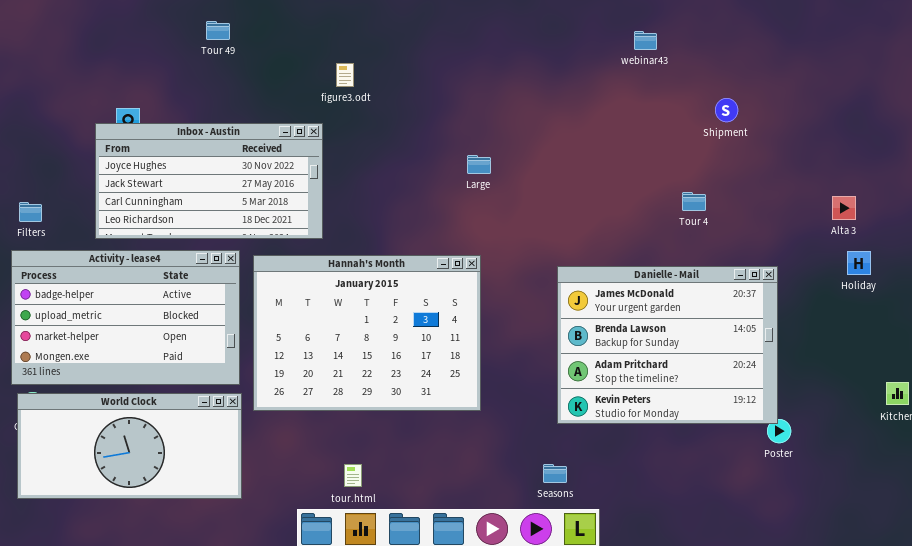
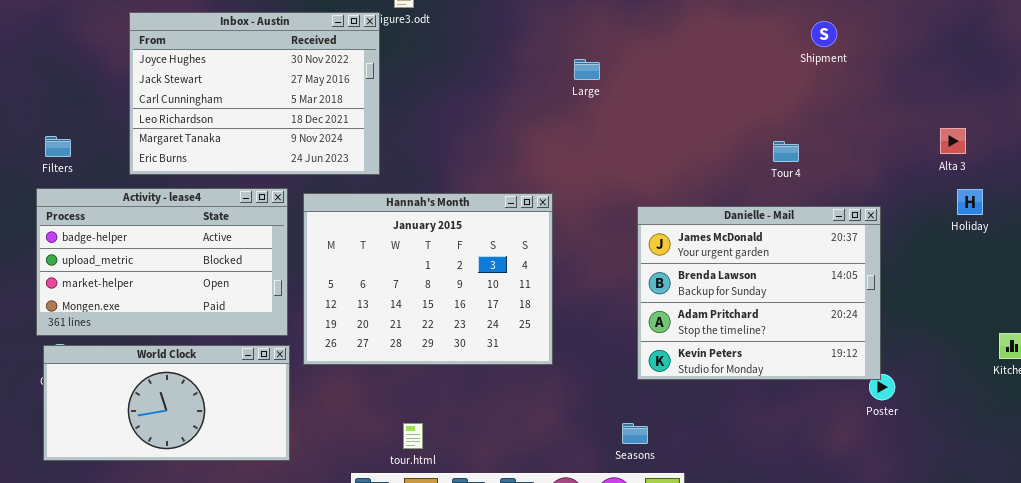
Inbox - Austin: [95,123,323,239] -> [129,12,380,175], resized
Large: [467,155,491,174] -> [574,59,600,80], moved
Tour 4: [682,192,706,211] -> [773,141,799,162], moved

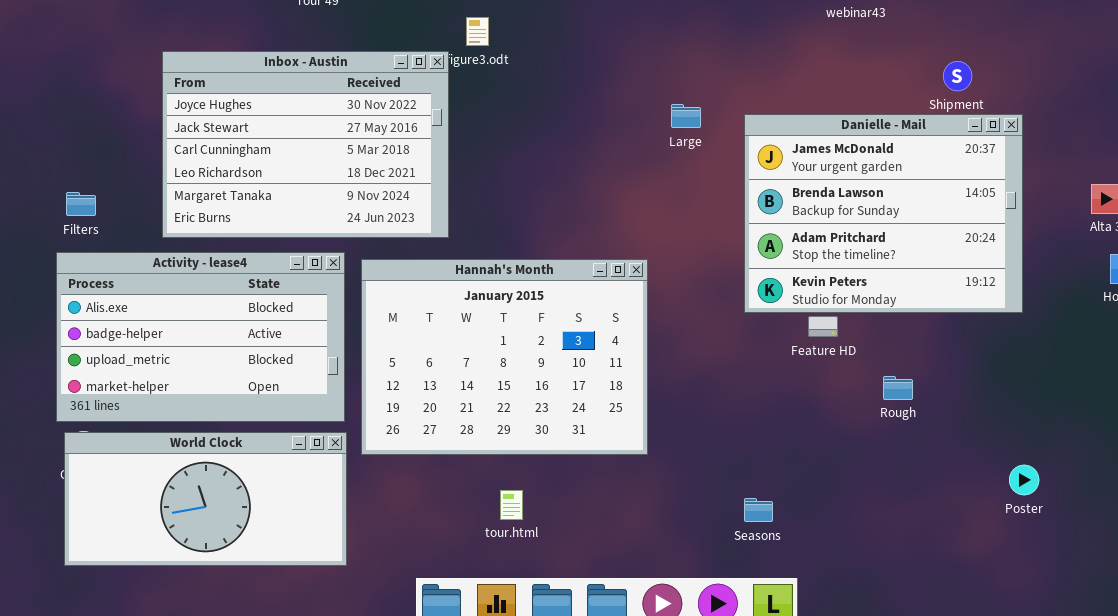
Activity - lease4: [36,188,288,336] -> [56,252,345,422], scrolled up 1 row
Danielle - Mail: [637,206,881,380] -> [744,114,1023,313], moved
tour.html: [403,423,423,449] -> [500,490,523,520], moved
Seasons: [622,423,648,444] -> [744,498,773,522], moved

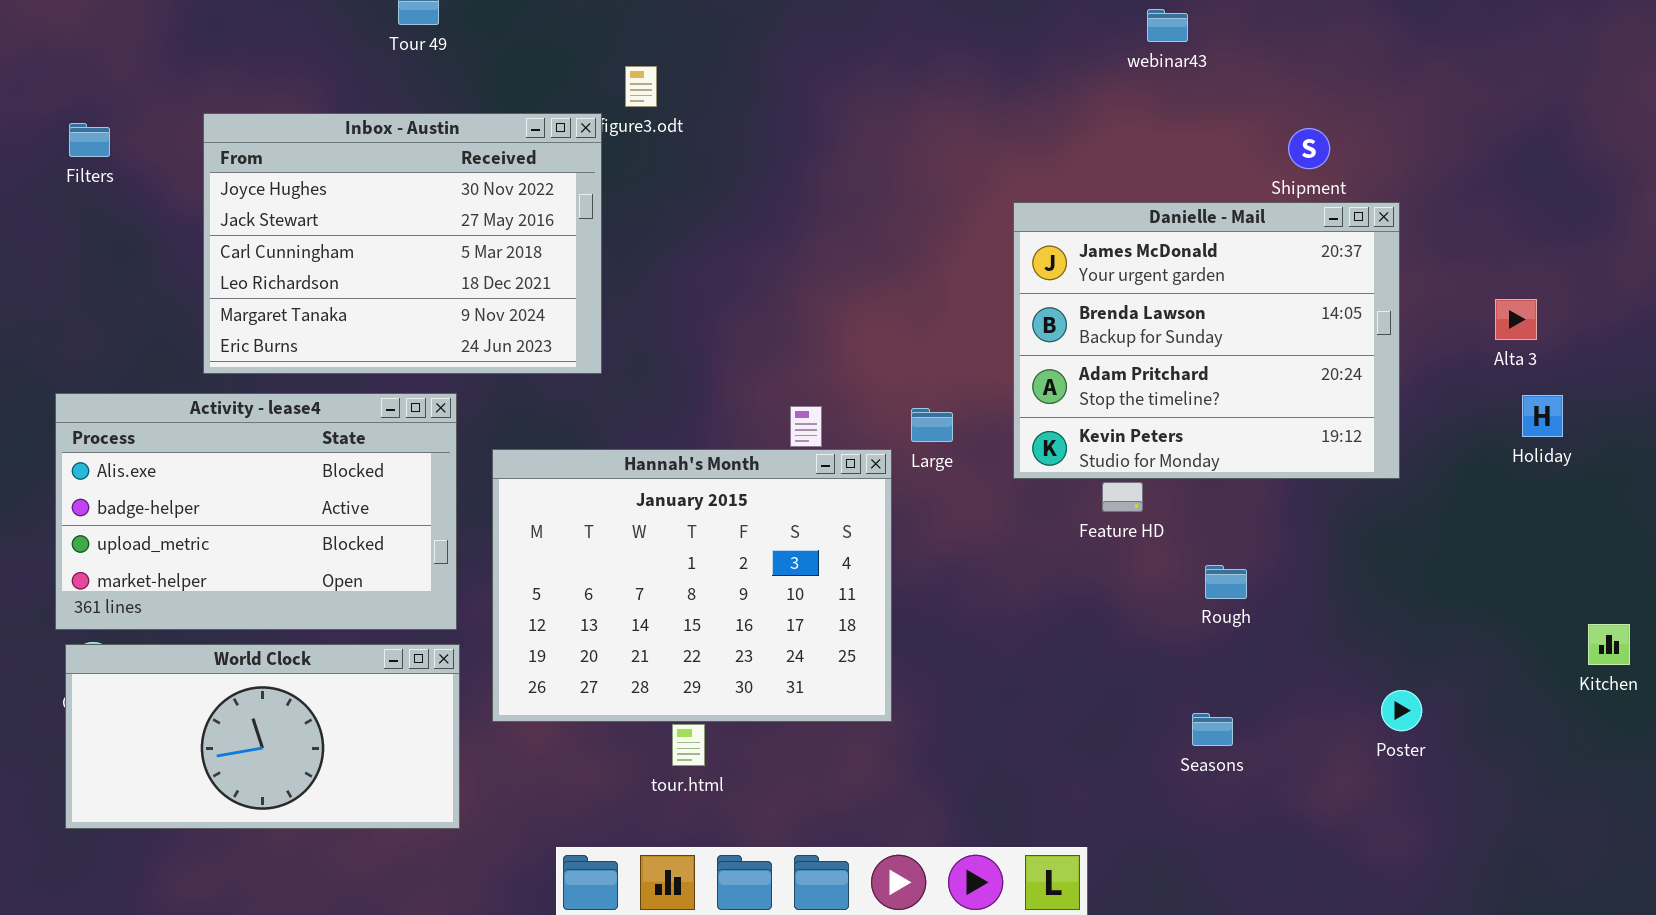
Large: [671,104,701,128] -> [911,408,953,442], moved
Filters: [66,192,96,216] -> [69,123,110,157], moved
Hannah's Month: [361,259,648,455] -> [492,449,892,722], moved
Seasons: [744,498,773,522] -> [1192,713,1233,746], moved

